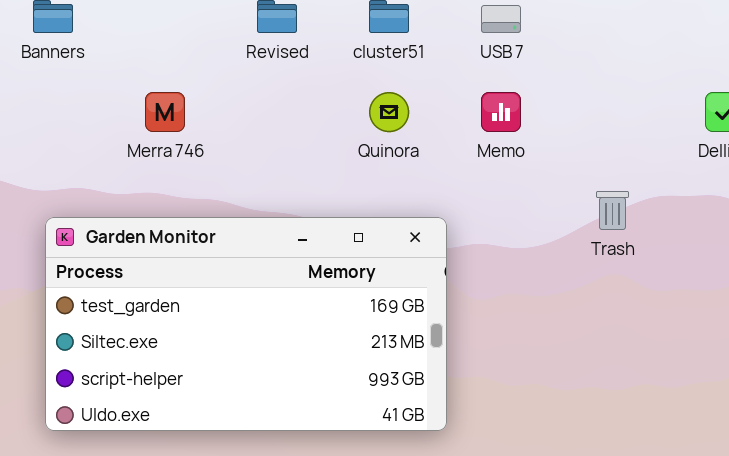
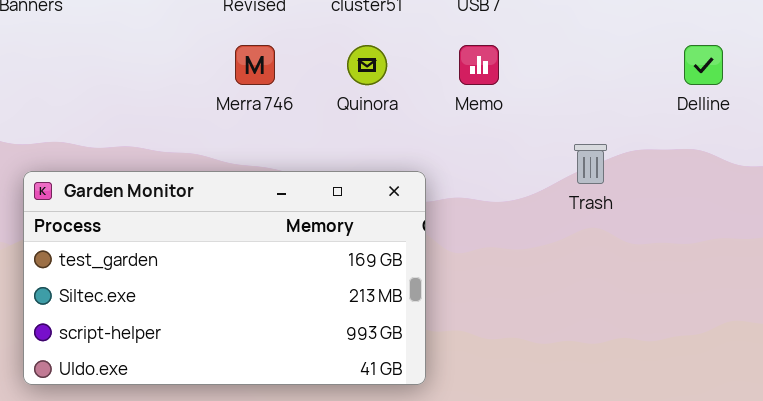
Merra 746: [145,92,185,132] -> [235,45,275,85], moved

